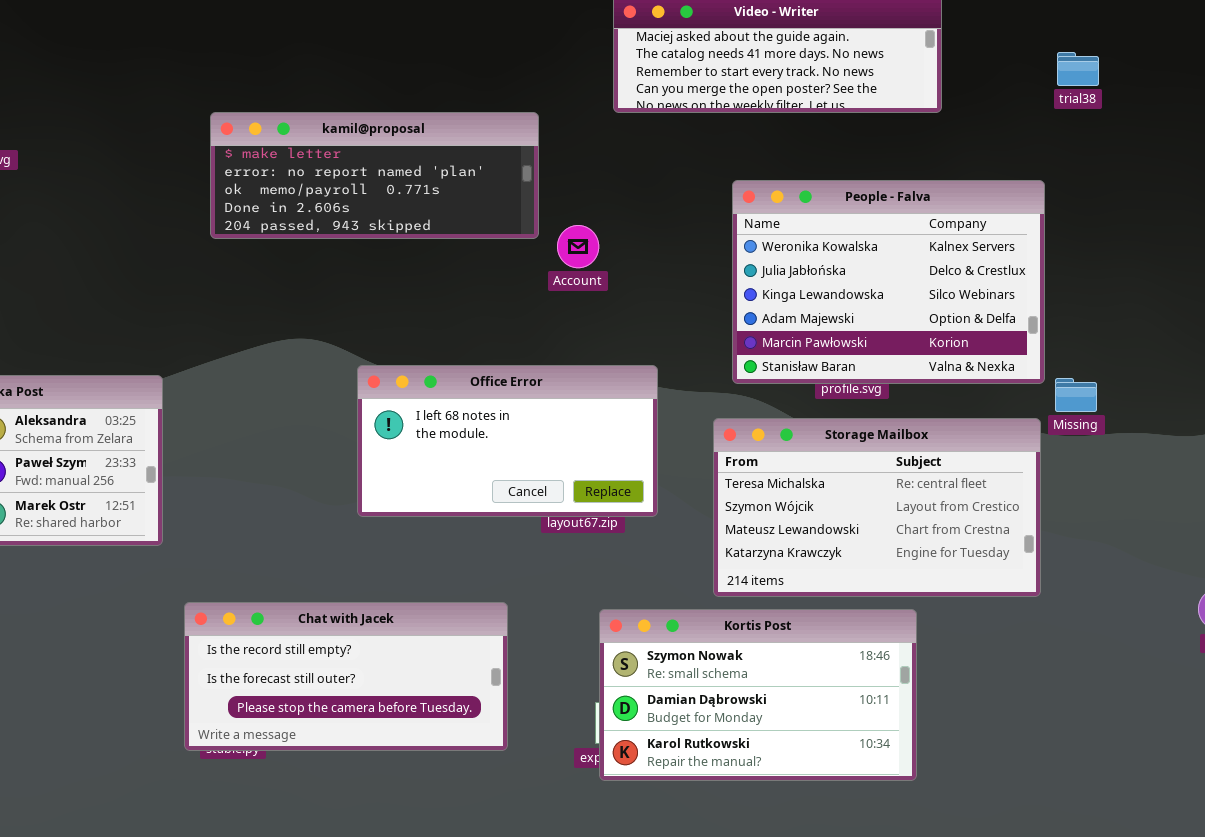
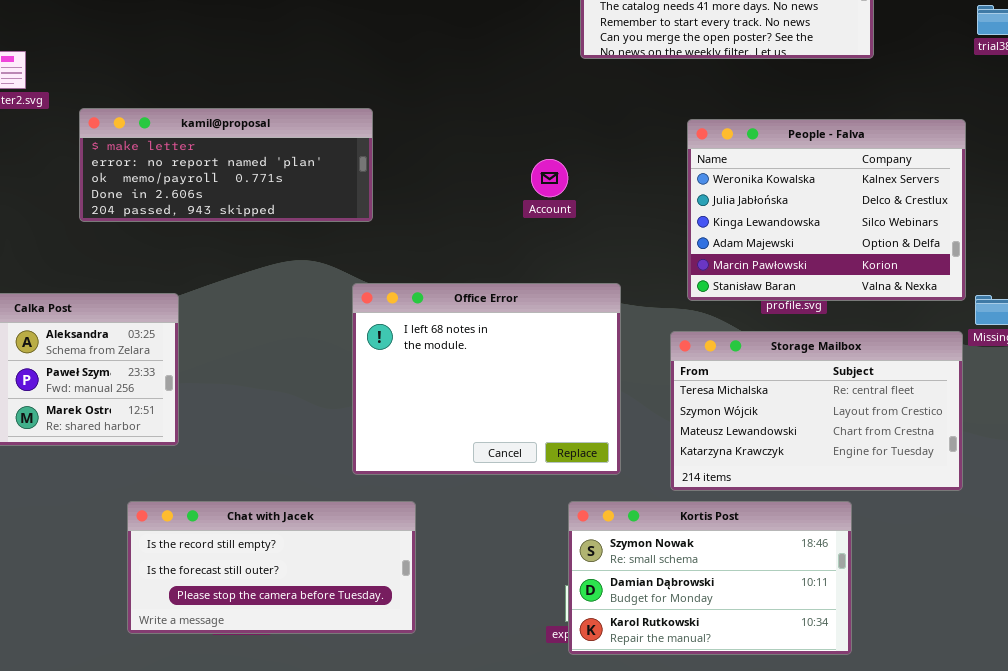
kamil@proposal: [210,112,539,239] -> [79,108,373,222], moved
Office Error: [357,365,658,517] -> [352,283,621,475], resized
Chat with Jacek: [184,602,508,751] -> [127,501,416,634], moved

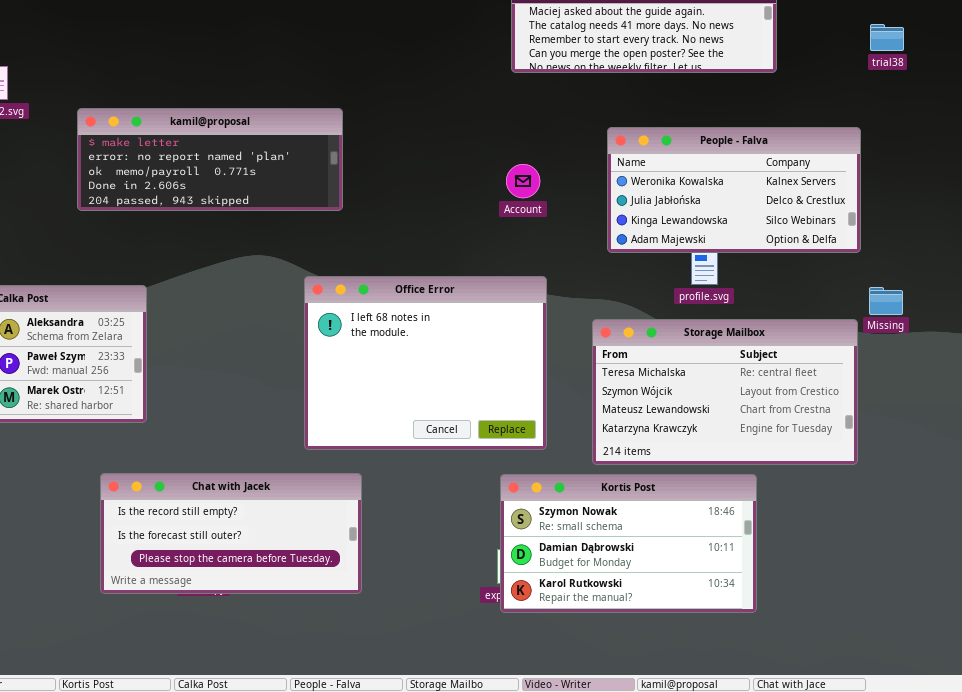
kamil@proposal: [79,108,373,222] -> [77,108,343,211], moved
People - Falva: [687,119,966,301] -> [607,127,861,253], resized
Account: [531,159,568,197] -> [506,164,540,198], moved

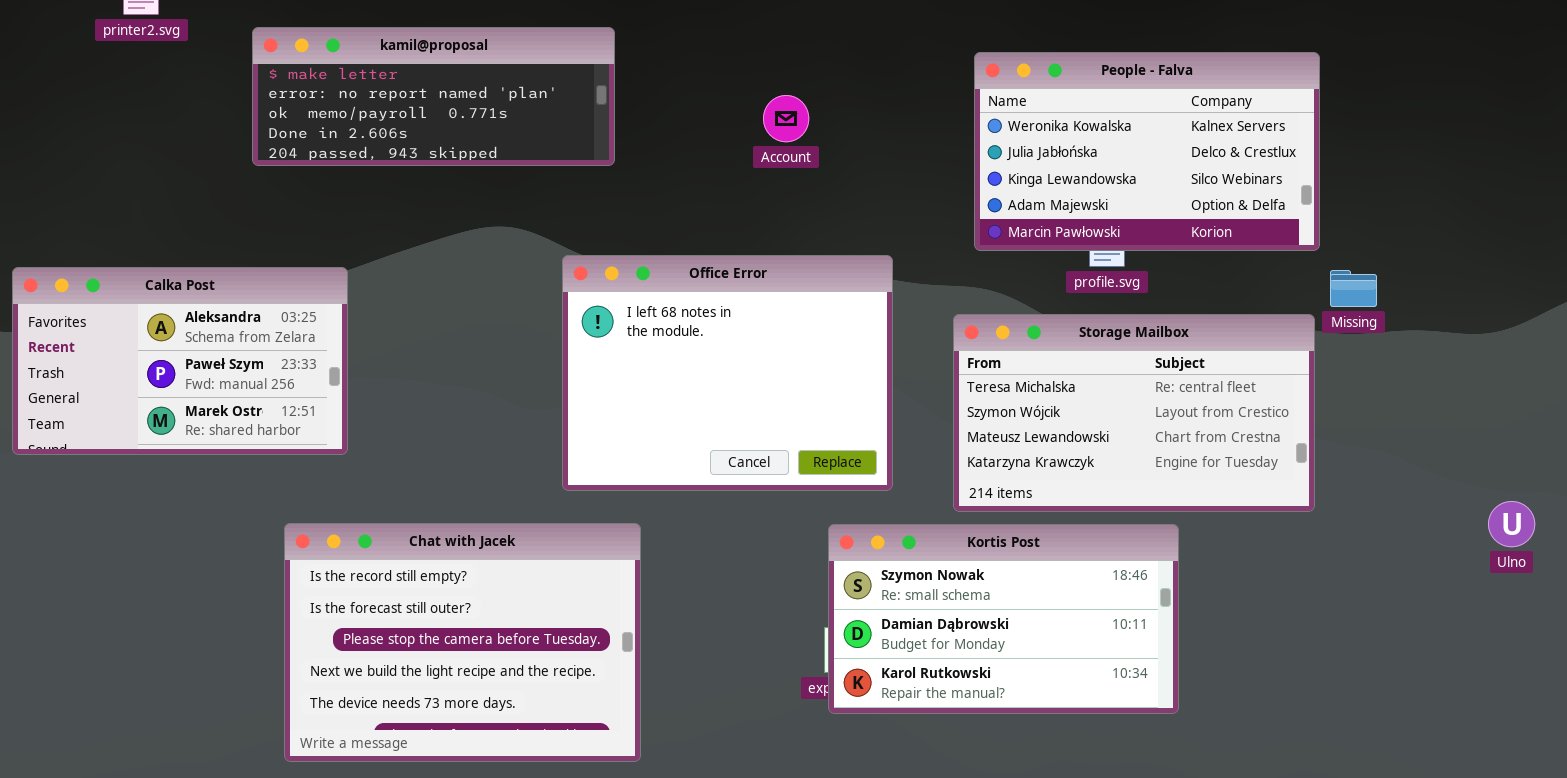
People - Falva: [607,127,861,253] -> [974,52,1320,251], resized
Account: [506,164,540,198] -> [763,95,809,142], moved
Chat with Jacek: [100,473,362,594] -> [284,523,641,762], resized

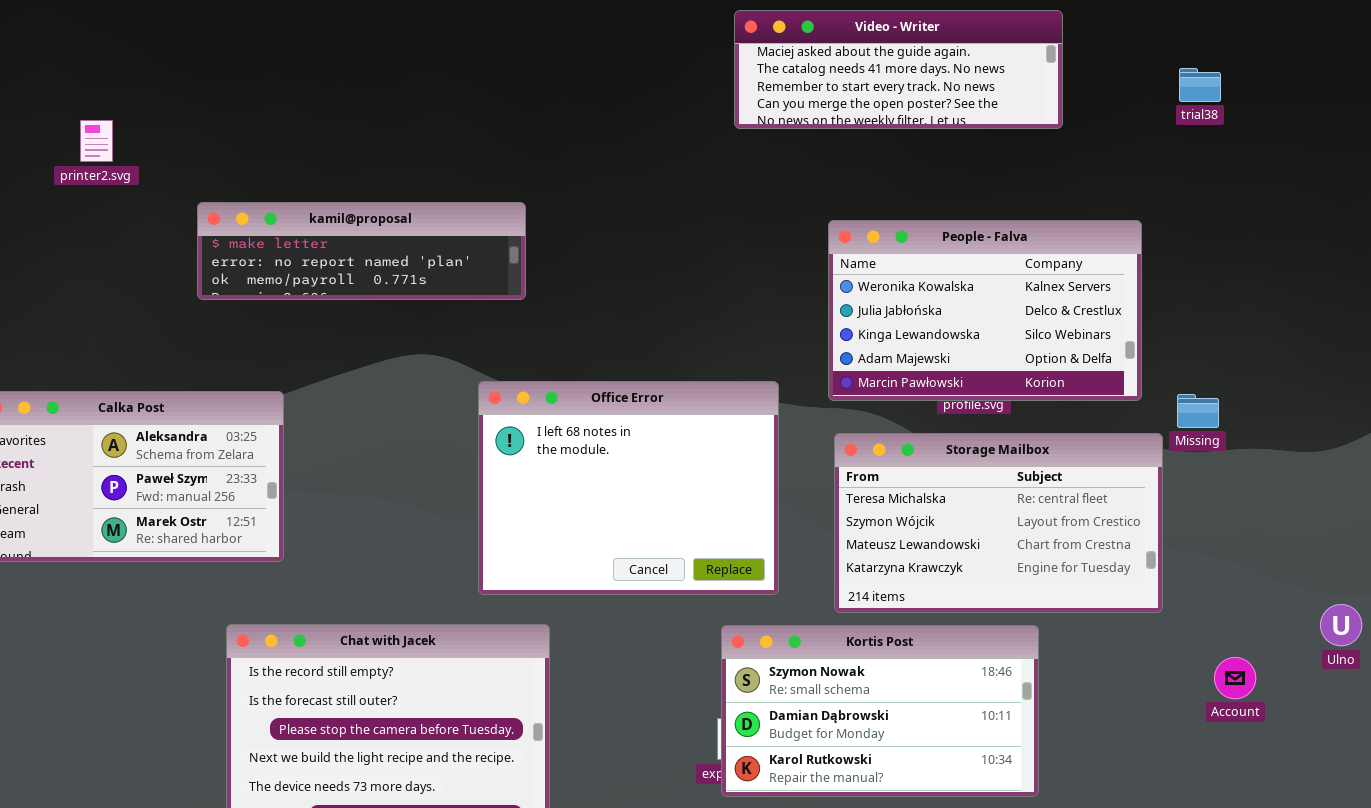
kamil@proposal: [252,27,615,166] -> [197,202,526,300], resized
People - Falva: [974,52,1320,251] -> [828,220,1142,401], moved
Account: [763,95,809,142] -> [1214,657,1256,699], moved

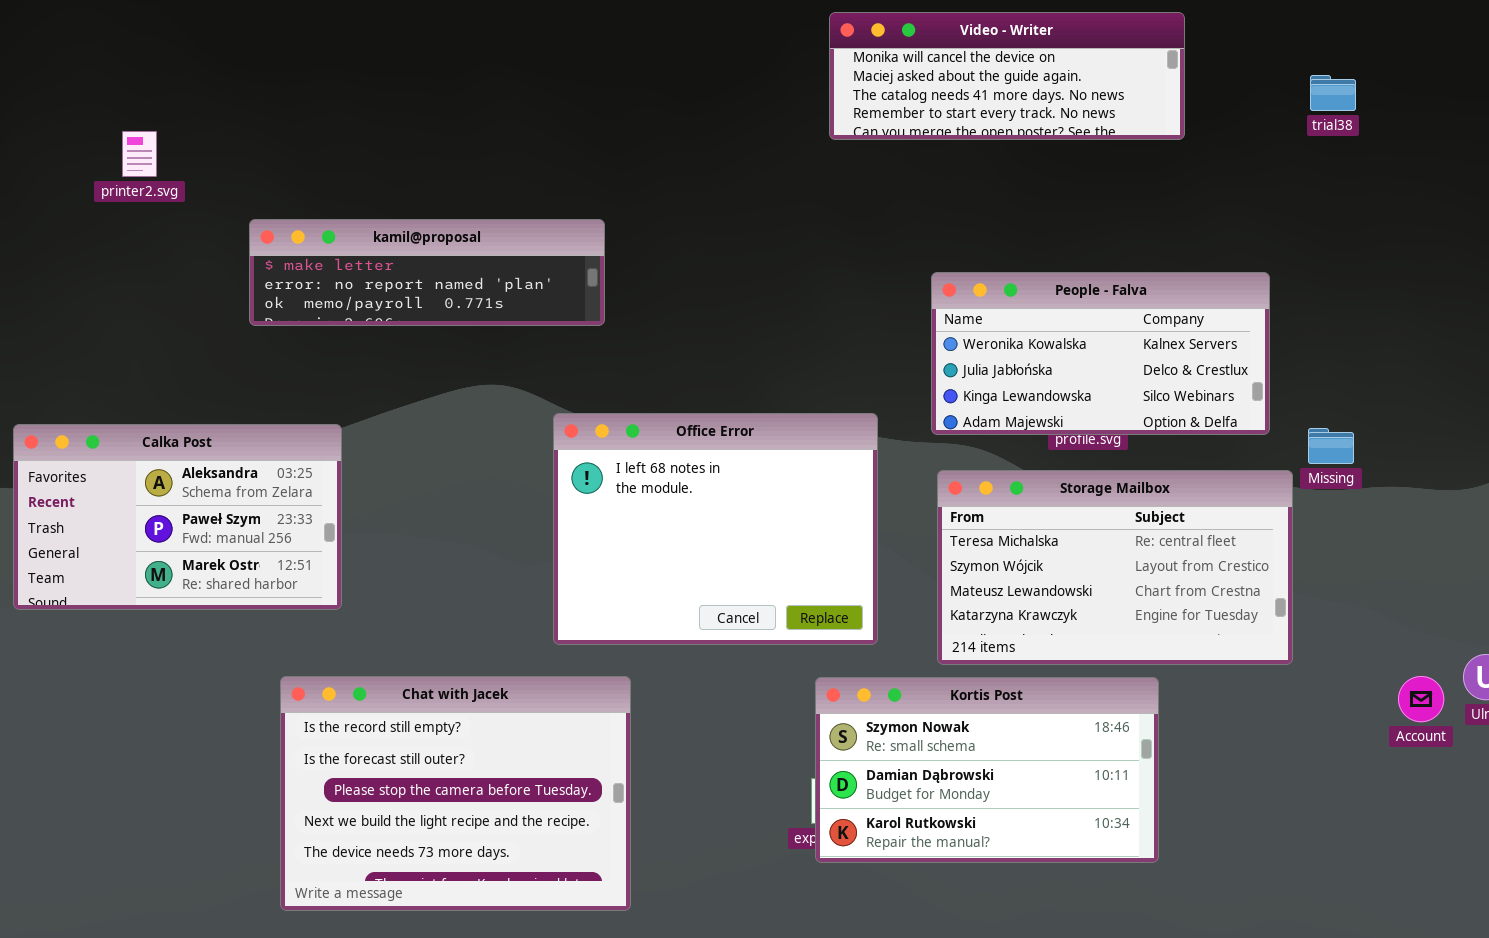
Video - Writer: [734,10,1063,129] -> [829,12,1185,140], scrolled up 1 row
People - Falva: [828,220,1142,401] -> [931,272,1270,435], resized
Account: [1214,657,1256,699] -> [1398,676,1444,722], moved

